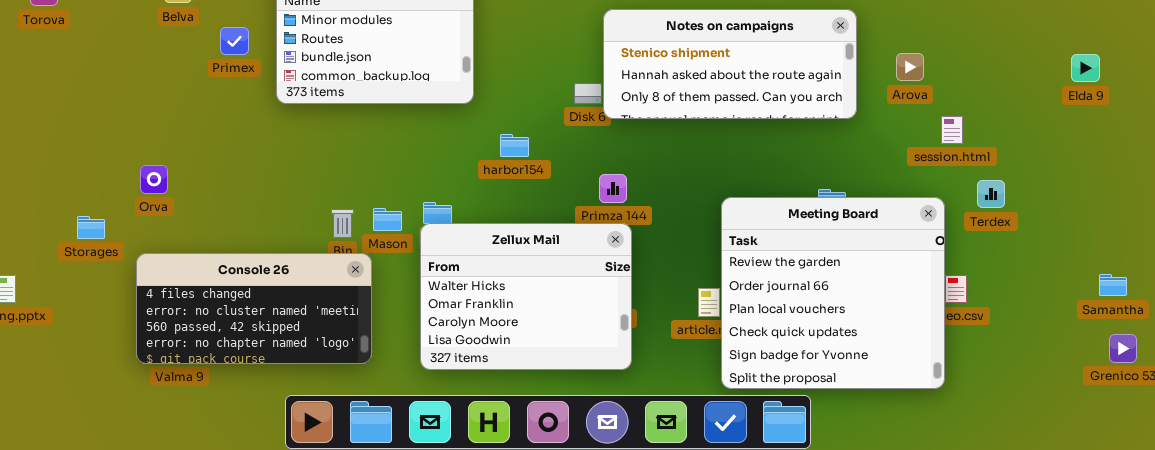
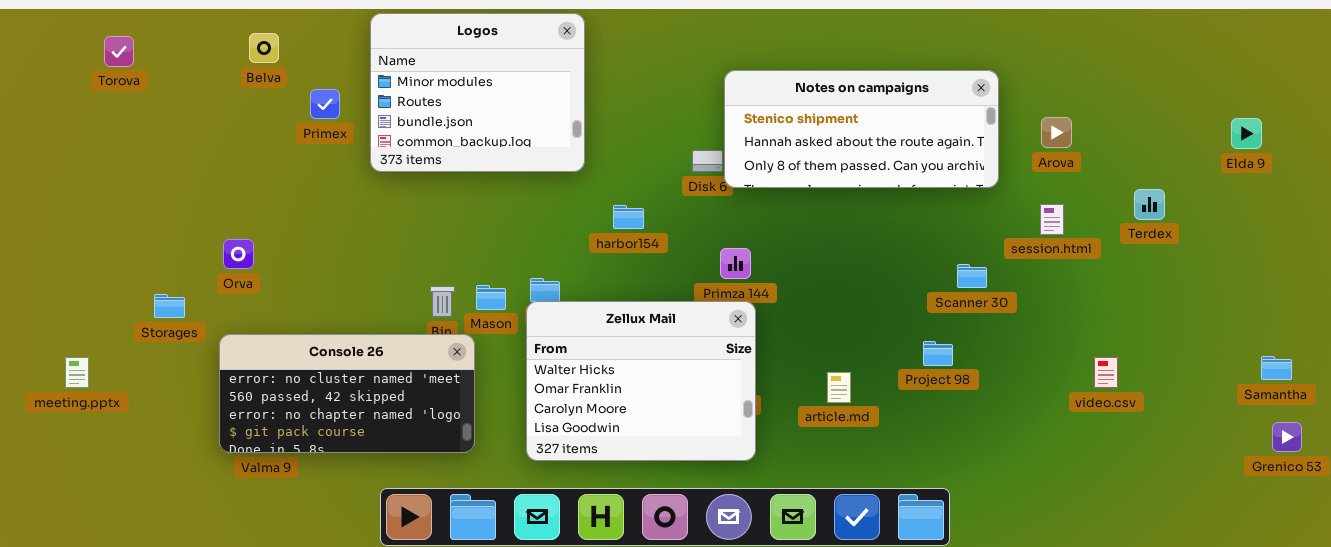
session.html: [941,116,963,144] -> [1040,204,1064,235], moved
Terdex: [977,180,1005,208] -> [1134,189,1165,220], moved
Meeting Board: [721,197,945,389] -> none, closed
Console 26: [136,253,372,364] -> [219,334,475,453], scrolled down 1 row

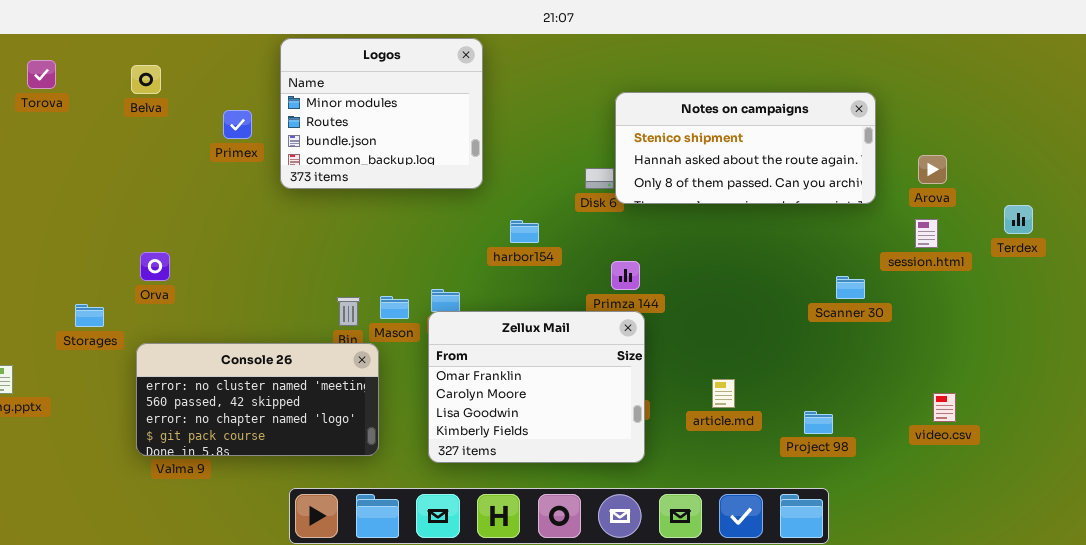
Belva: [249,33,279,63] -> [131,65,161,94], moved
Arova: [1041,117,1072,148] -> [918,155,947,184], moved
Zellux Mail: [526,301,756,461] -> [428,311,645,463], scrolled down 1 row
Project 98: [923,341,953,366] -> [804,411,833,434], moved
video.csv: [1094,357,1118,388] -> [933,393,956,422], moved

